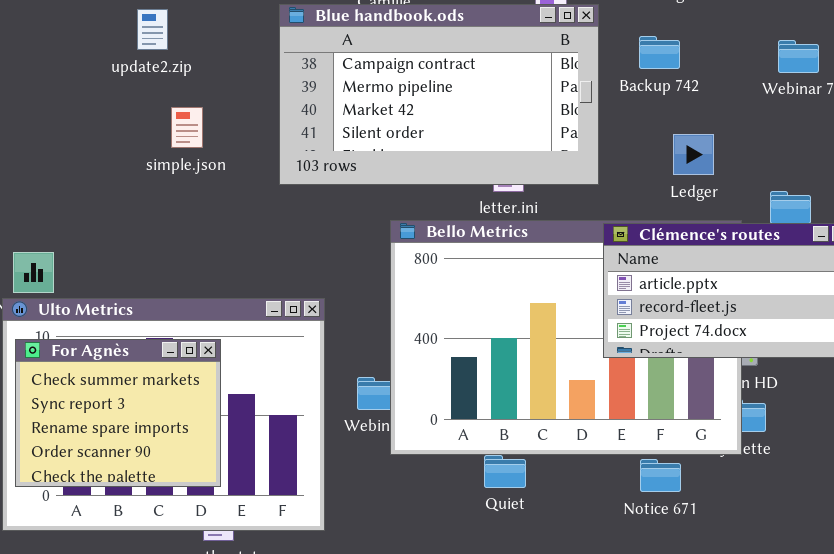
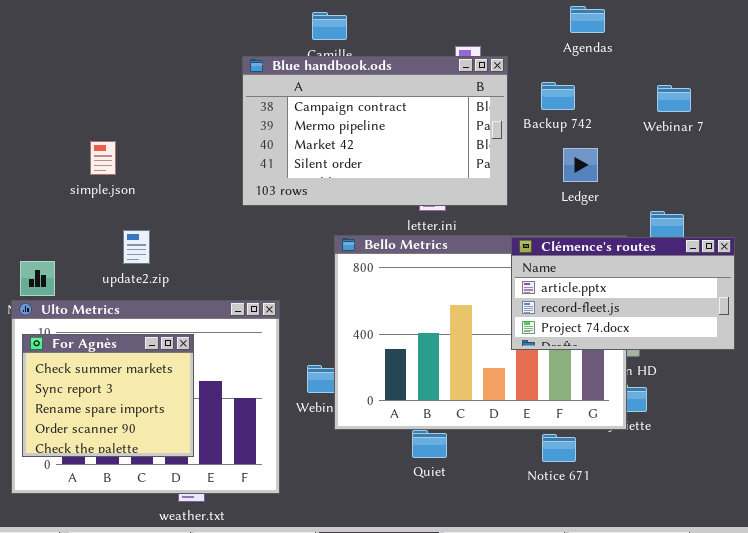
update2.zip: [137,9,168,50] -> [123,230,150,264], moved
simple.json: [171,107,203,148] -> [90,141,116,175], moved
Ledger: [673,134,714,175] -> [563,148,598,182], moved

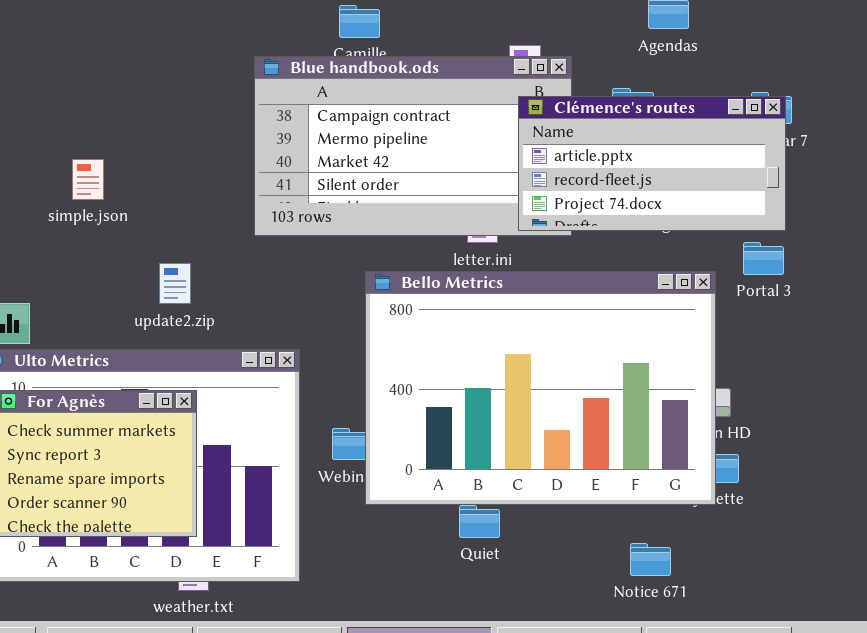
update2.zip: [123,230,150,264] -> [159,263,191,304], moved
Clémence's routes: [511,237,735,350] -> [518,96,786,231], moved
Notice 671: [542,434,576,462] -> [630,543,671,576], moved

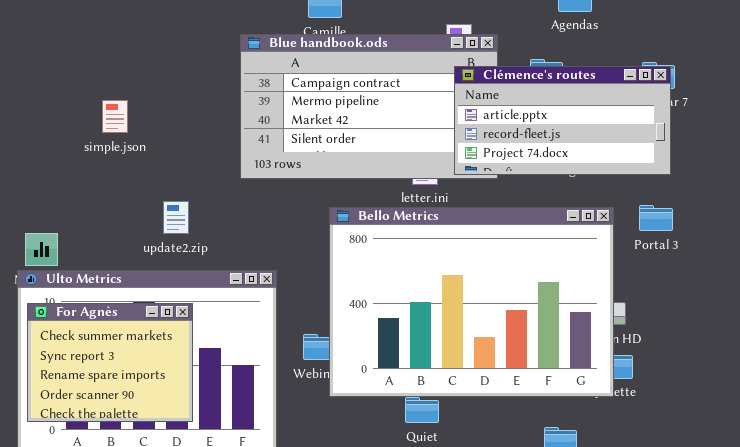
simple.json: [72,159,104,200] -> [102,100,128,133], moved
Portal 3: [743,242,784,275] -> [639,205,673,231], moved

